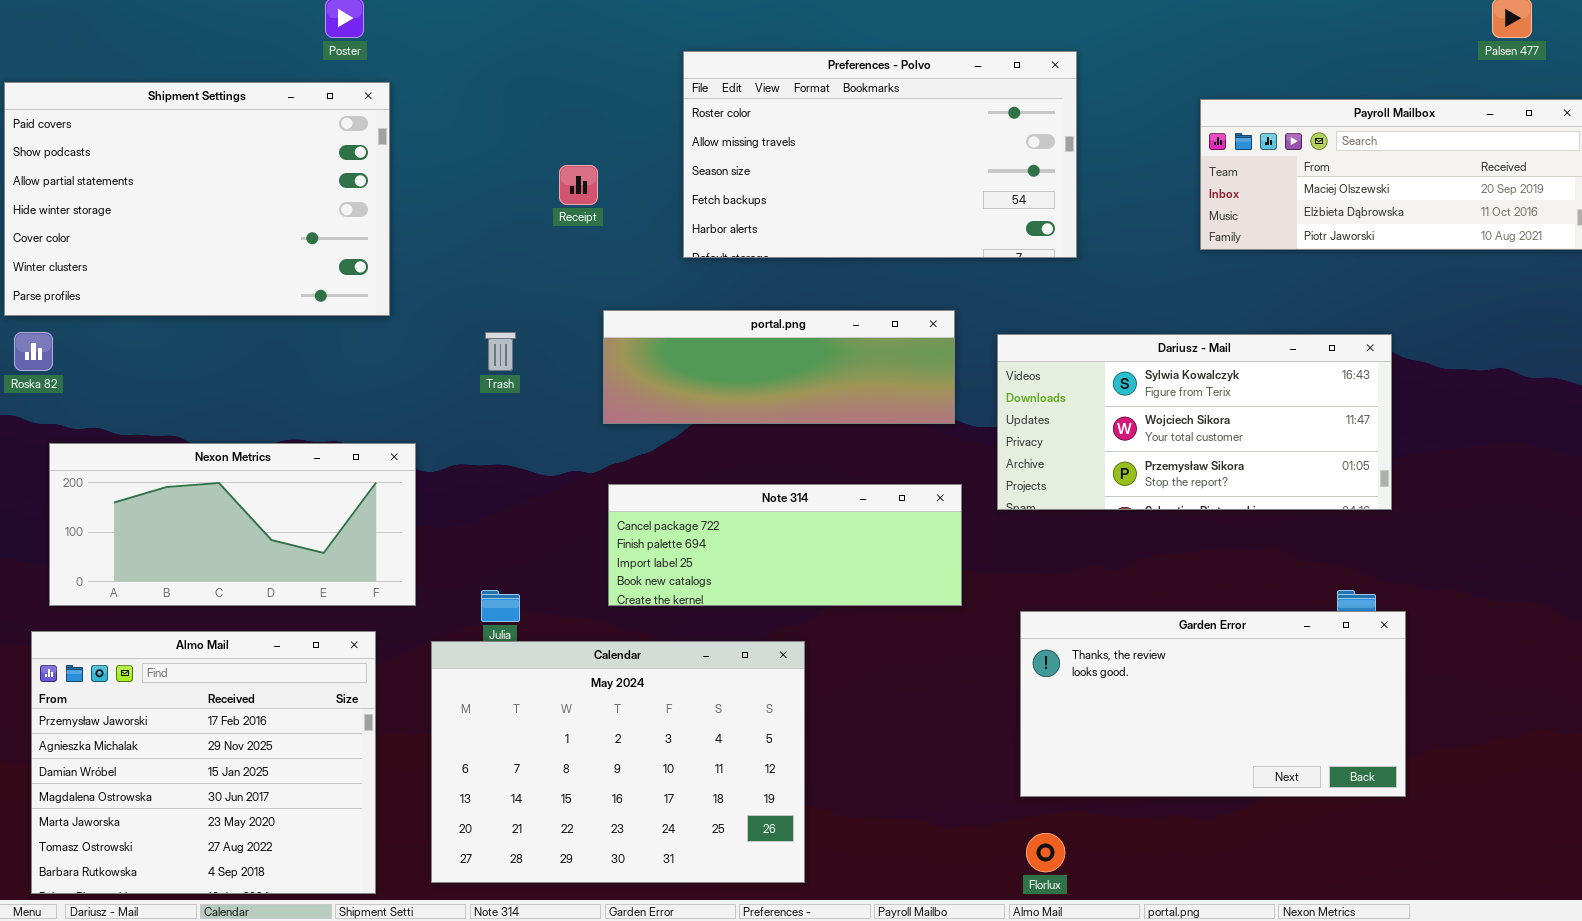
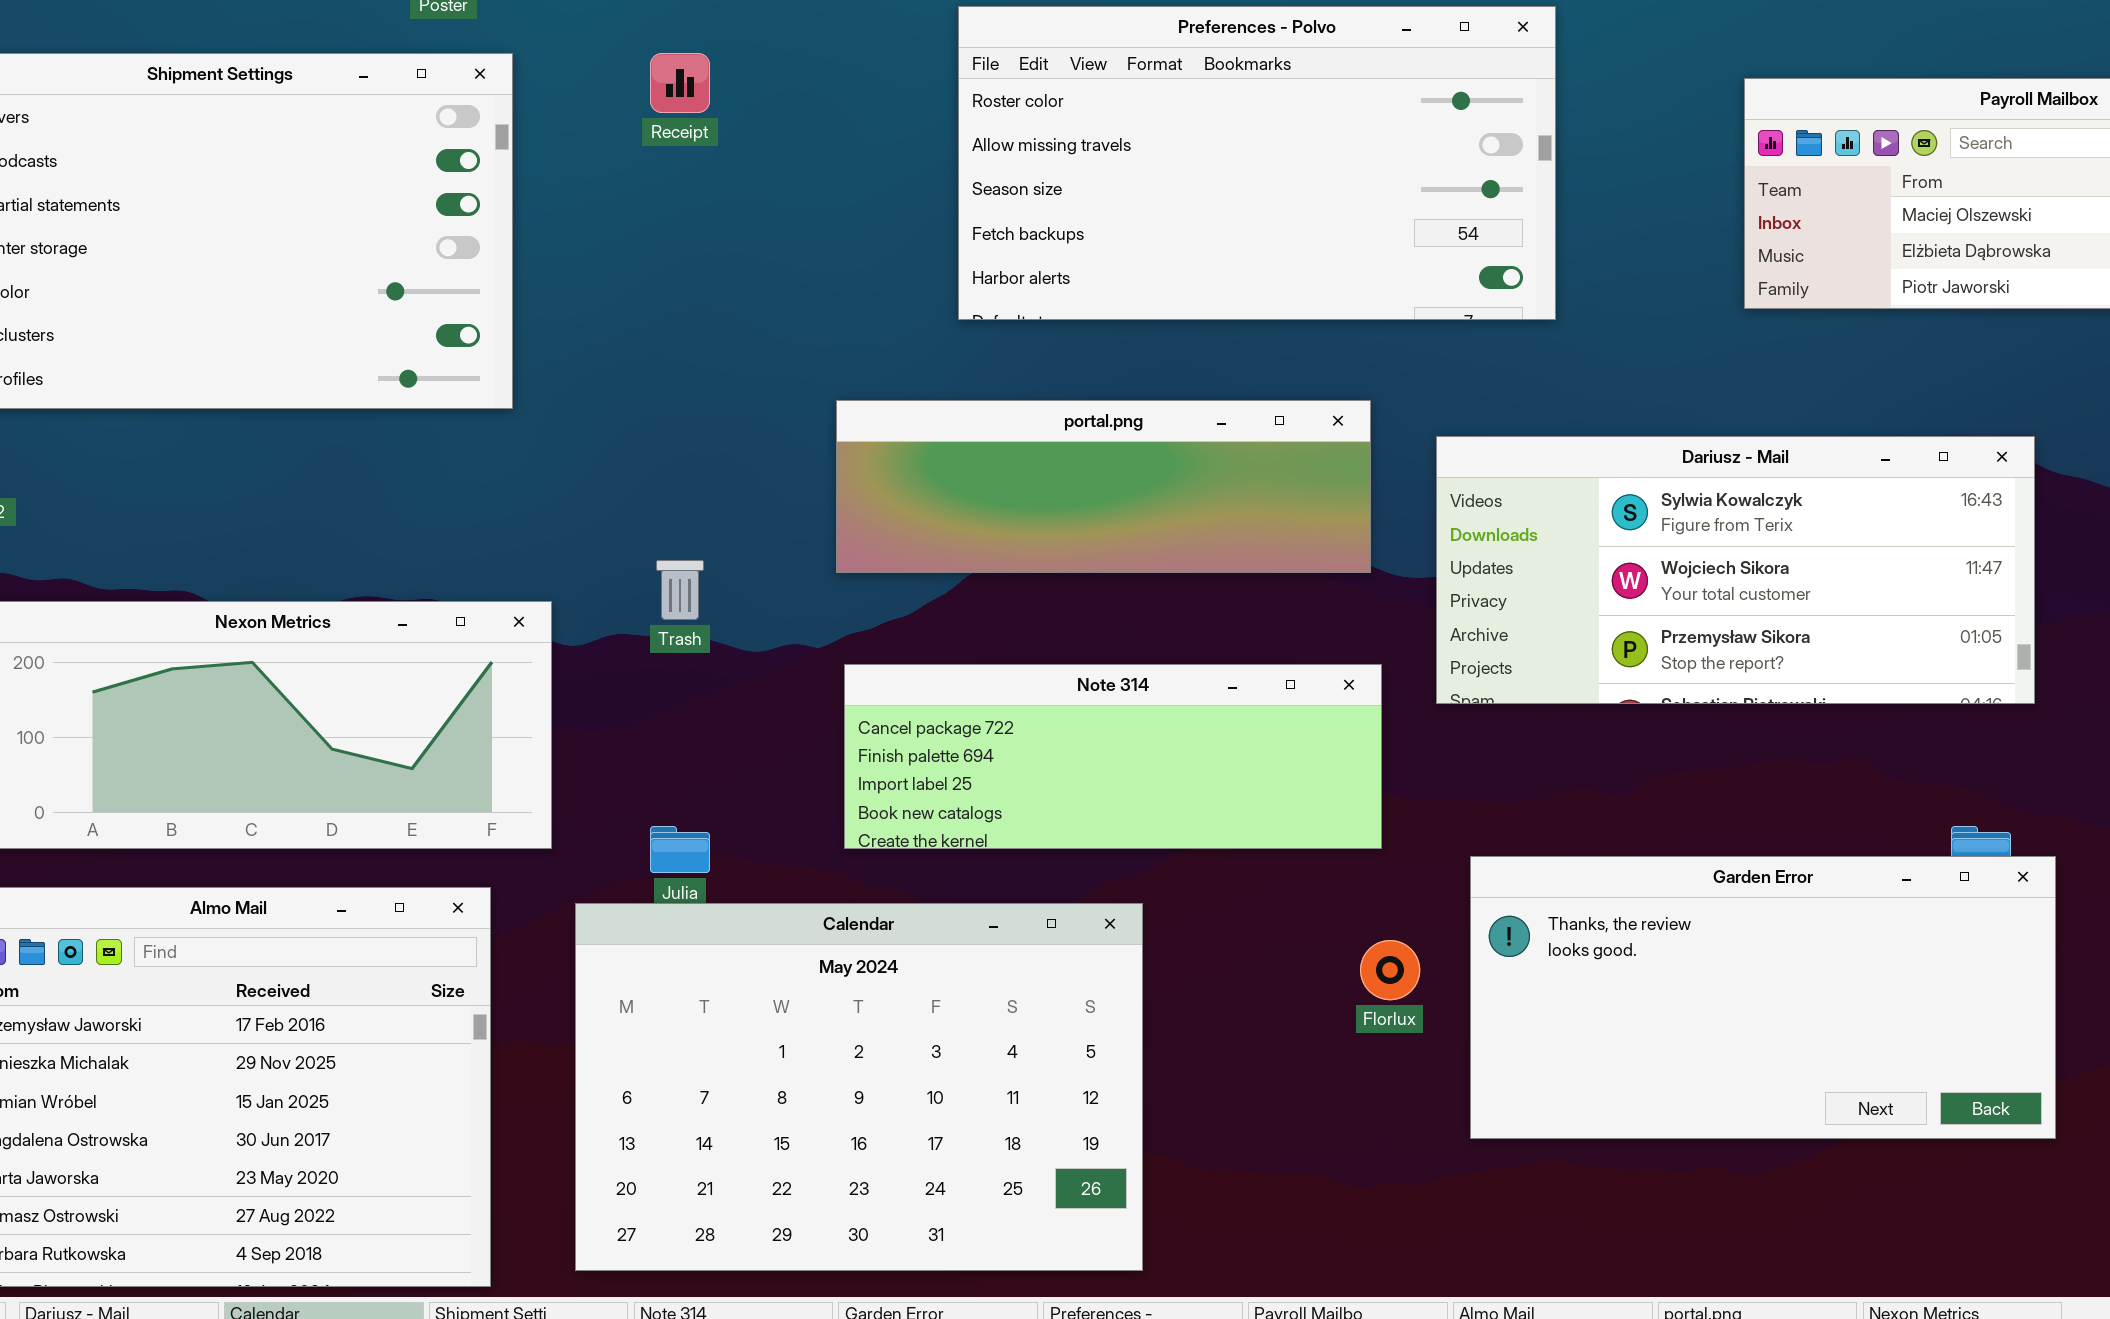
Receipt: [559,165,598,205] -> [650,53,710,113], moved
Trash: [485,332,516,371] -> [656,560,704,620], moved
Florlux: [1026,833,1065,872] -> [1360,940,1420,1000], moved

